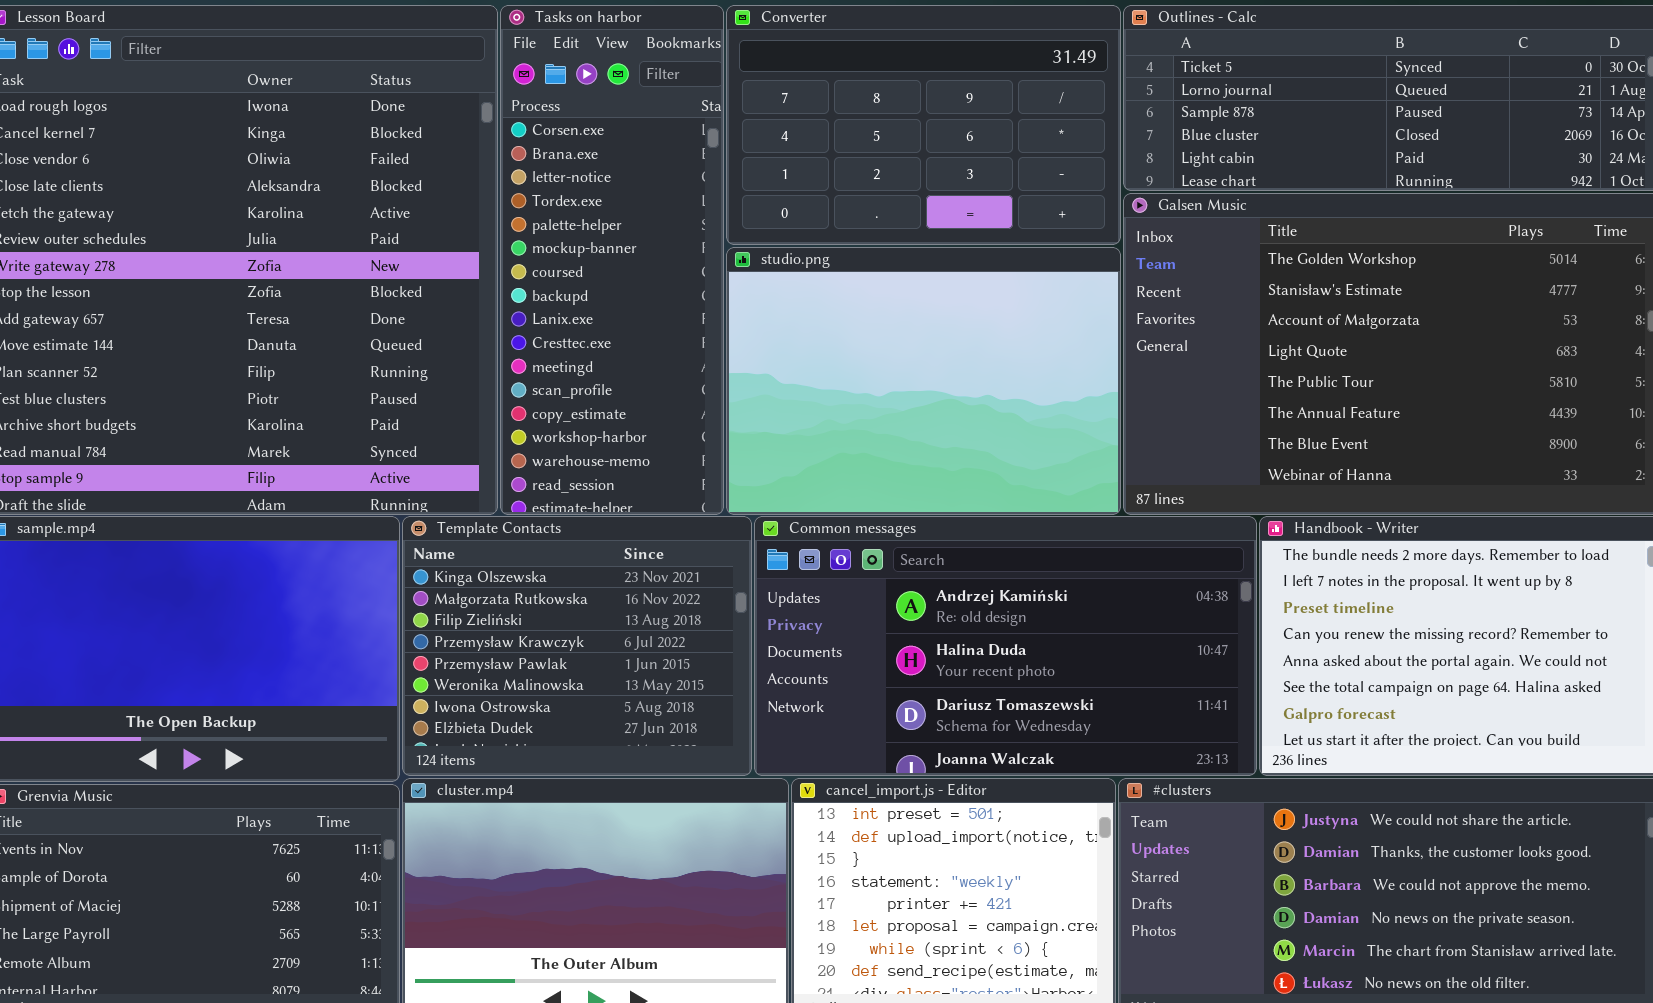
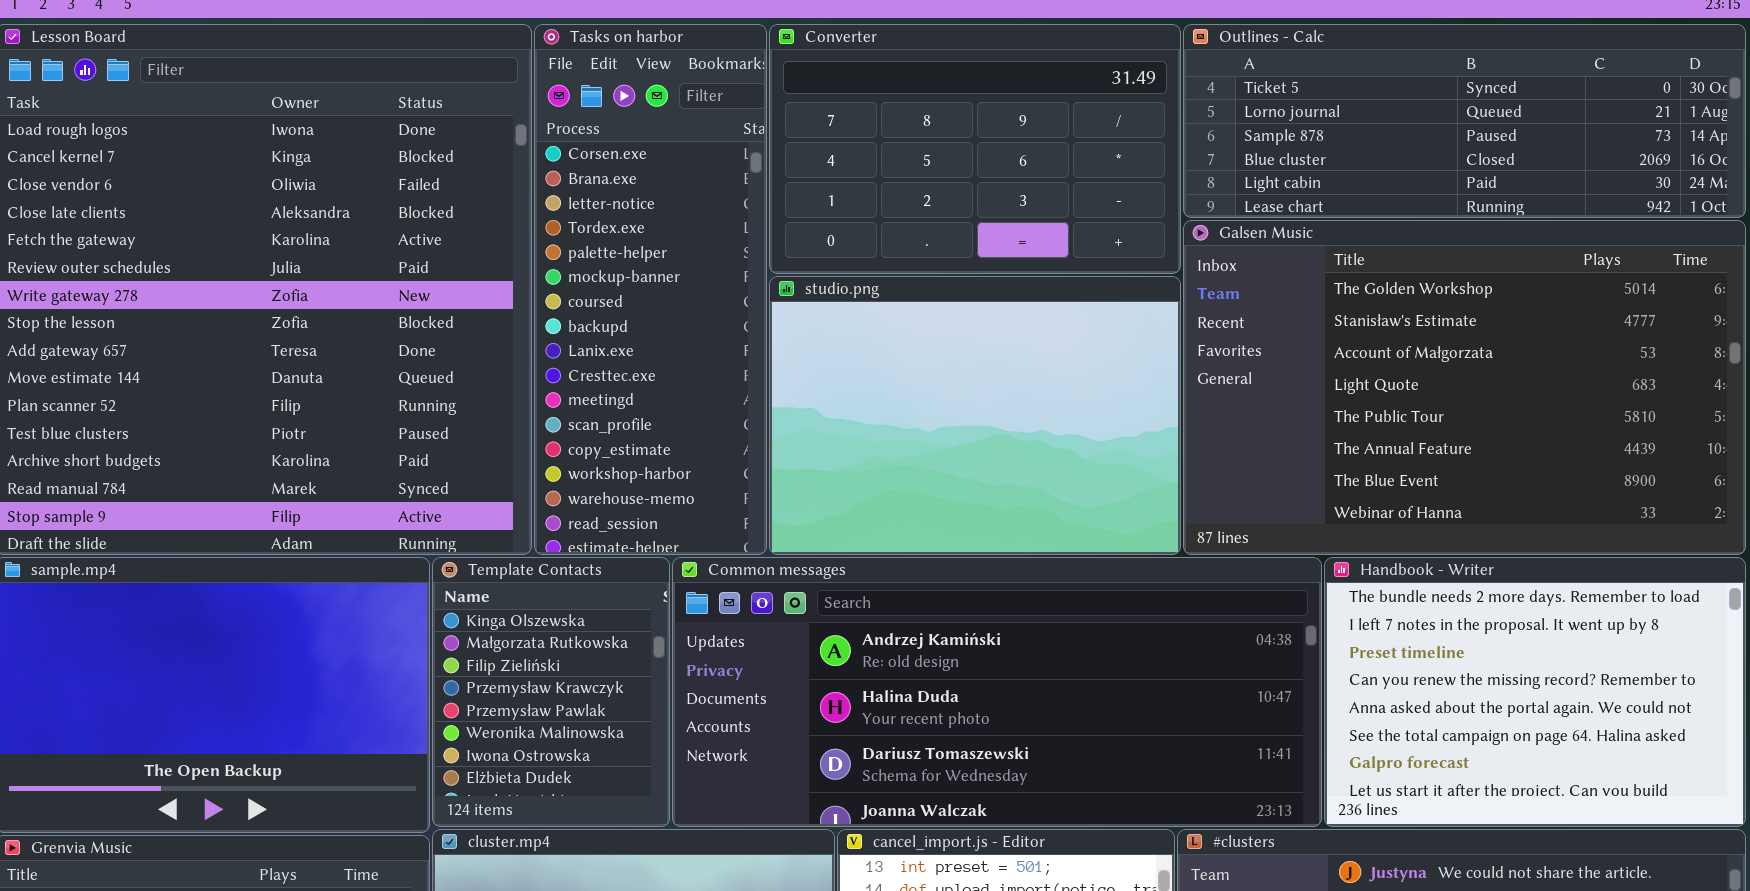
Template Contacts: [402,516,752,776] -> [432,557,670,827], resized
Common messages: [754,516,1257,776] -> [672,557,1322,827], resized

